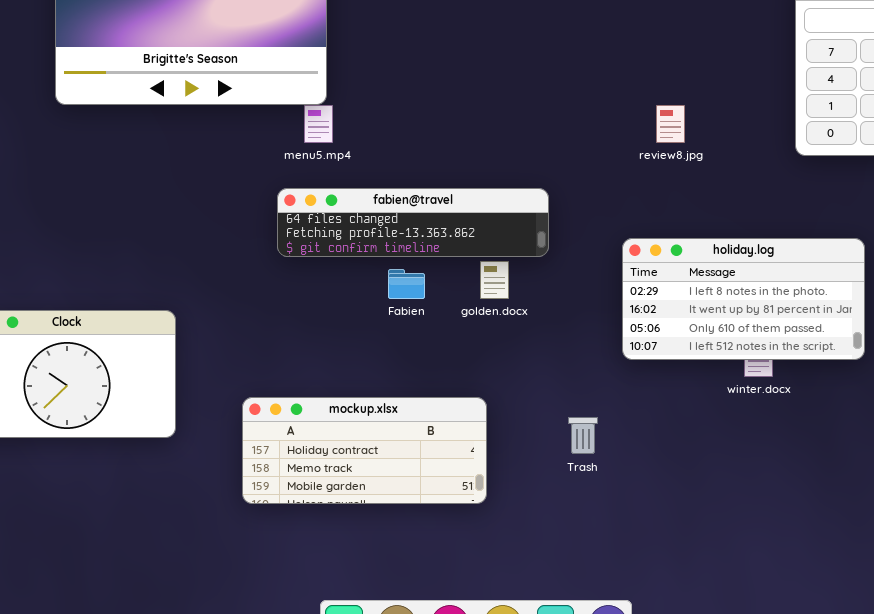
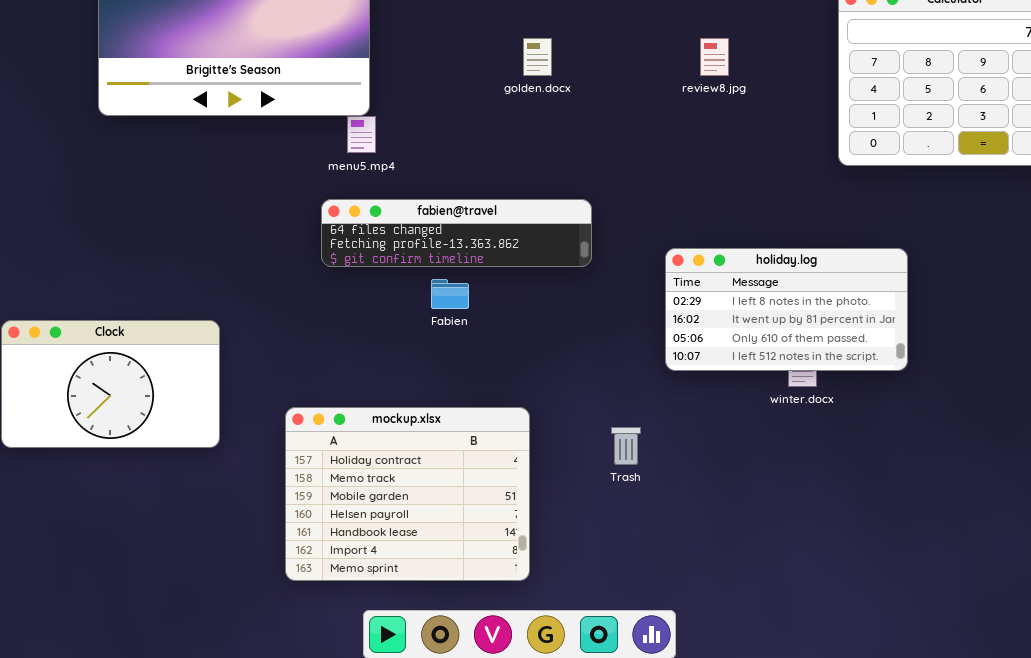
review8.jpg: [656,105,685,143] -> [700,38,729,76], moved
golden.docx: [480,261,509,299] -> [523,38,552,76], moved
mockup.xlsx: [242,397,487,504] -> [285,407,530,581], resized

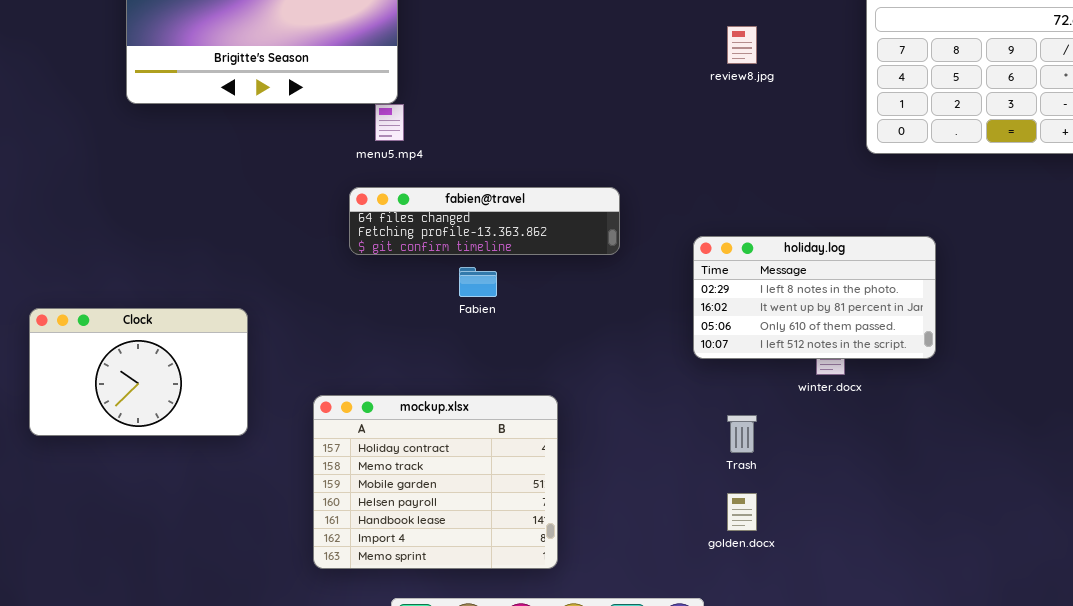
golden.docx: [523,38,552,76] -> [727,493,757,531], moved
Trash: [611,427,641,465] -> [727,415,757,453], moved

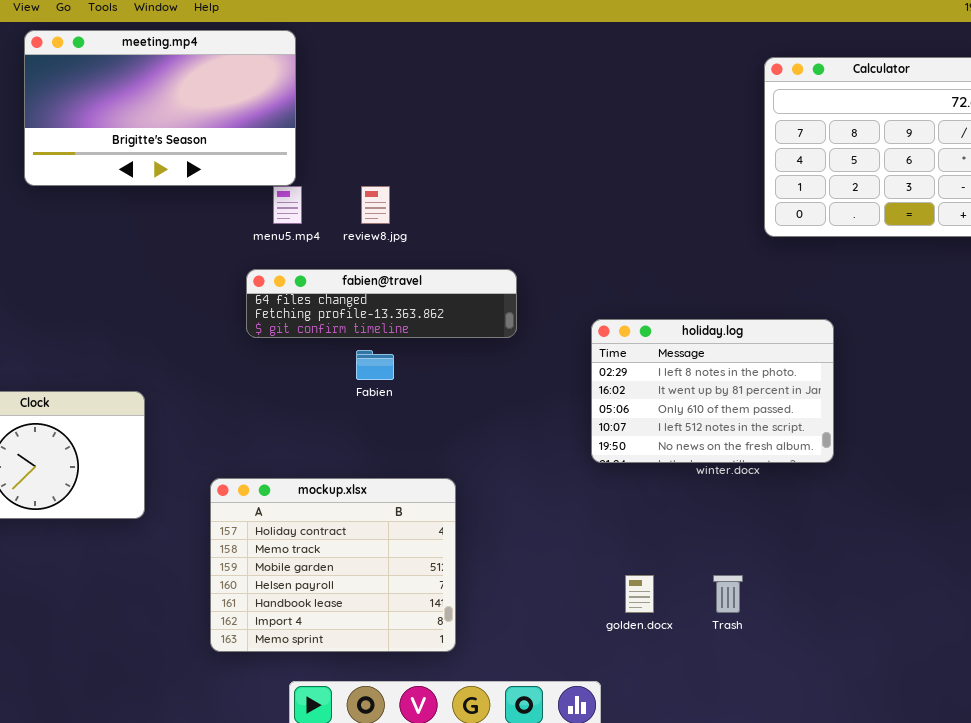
review8.jpg: [727,26,757,64] -> [361,186,390,224], moved
holiday.log: [693,236,936,359] -> [591,319,834,463], resized
Trash: [727,415,757,453] -> [713,575,743,613], moved

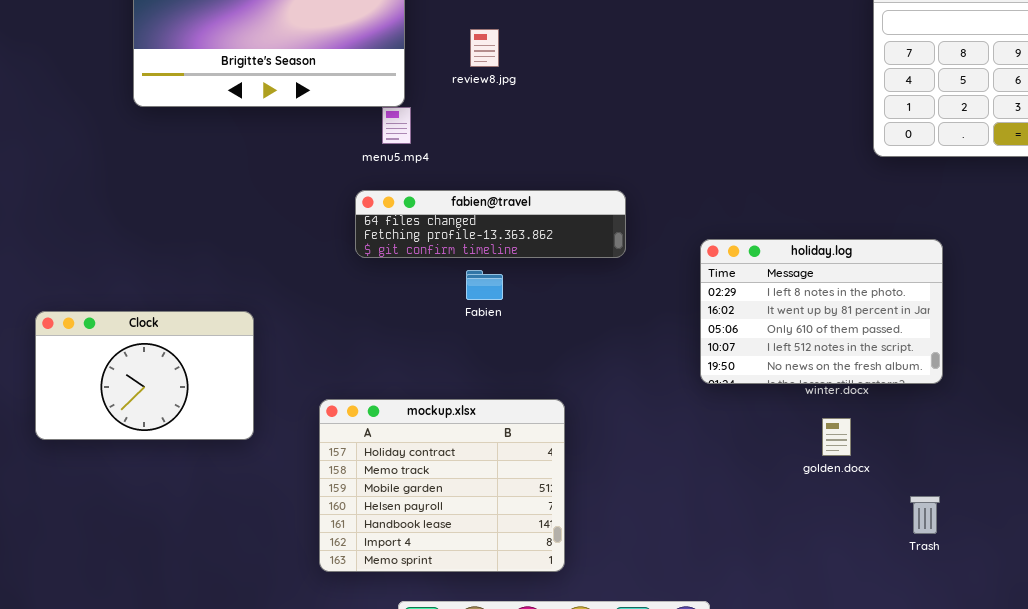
review8.jpg: [361,186,390,224] -> [470,29,499,67], moved
golden.docx: [625,575,654,613] -> [822,418,851,456], moved
Trash: [713,575,743,613] -> [910,496,940,534], moved

